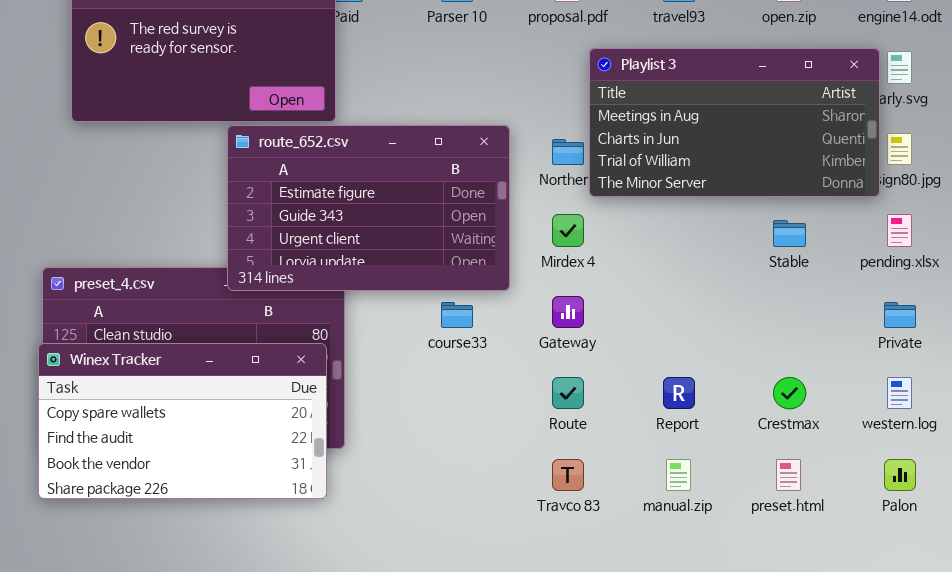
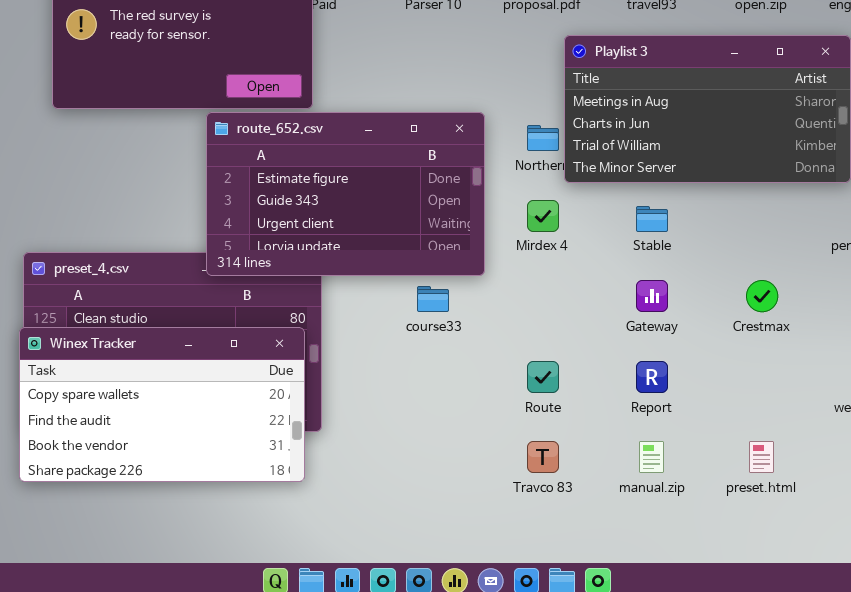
Stable: [773,220,806,247] -> [636,206,668,232], moved
Gateway: [552,296,584,328] -> [636,280,668,312], moved
Crestmax: [773,377,806,409] -> [746,280,778,312], moved

